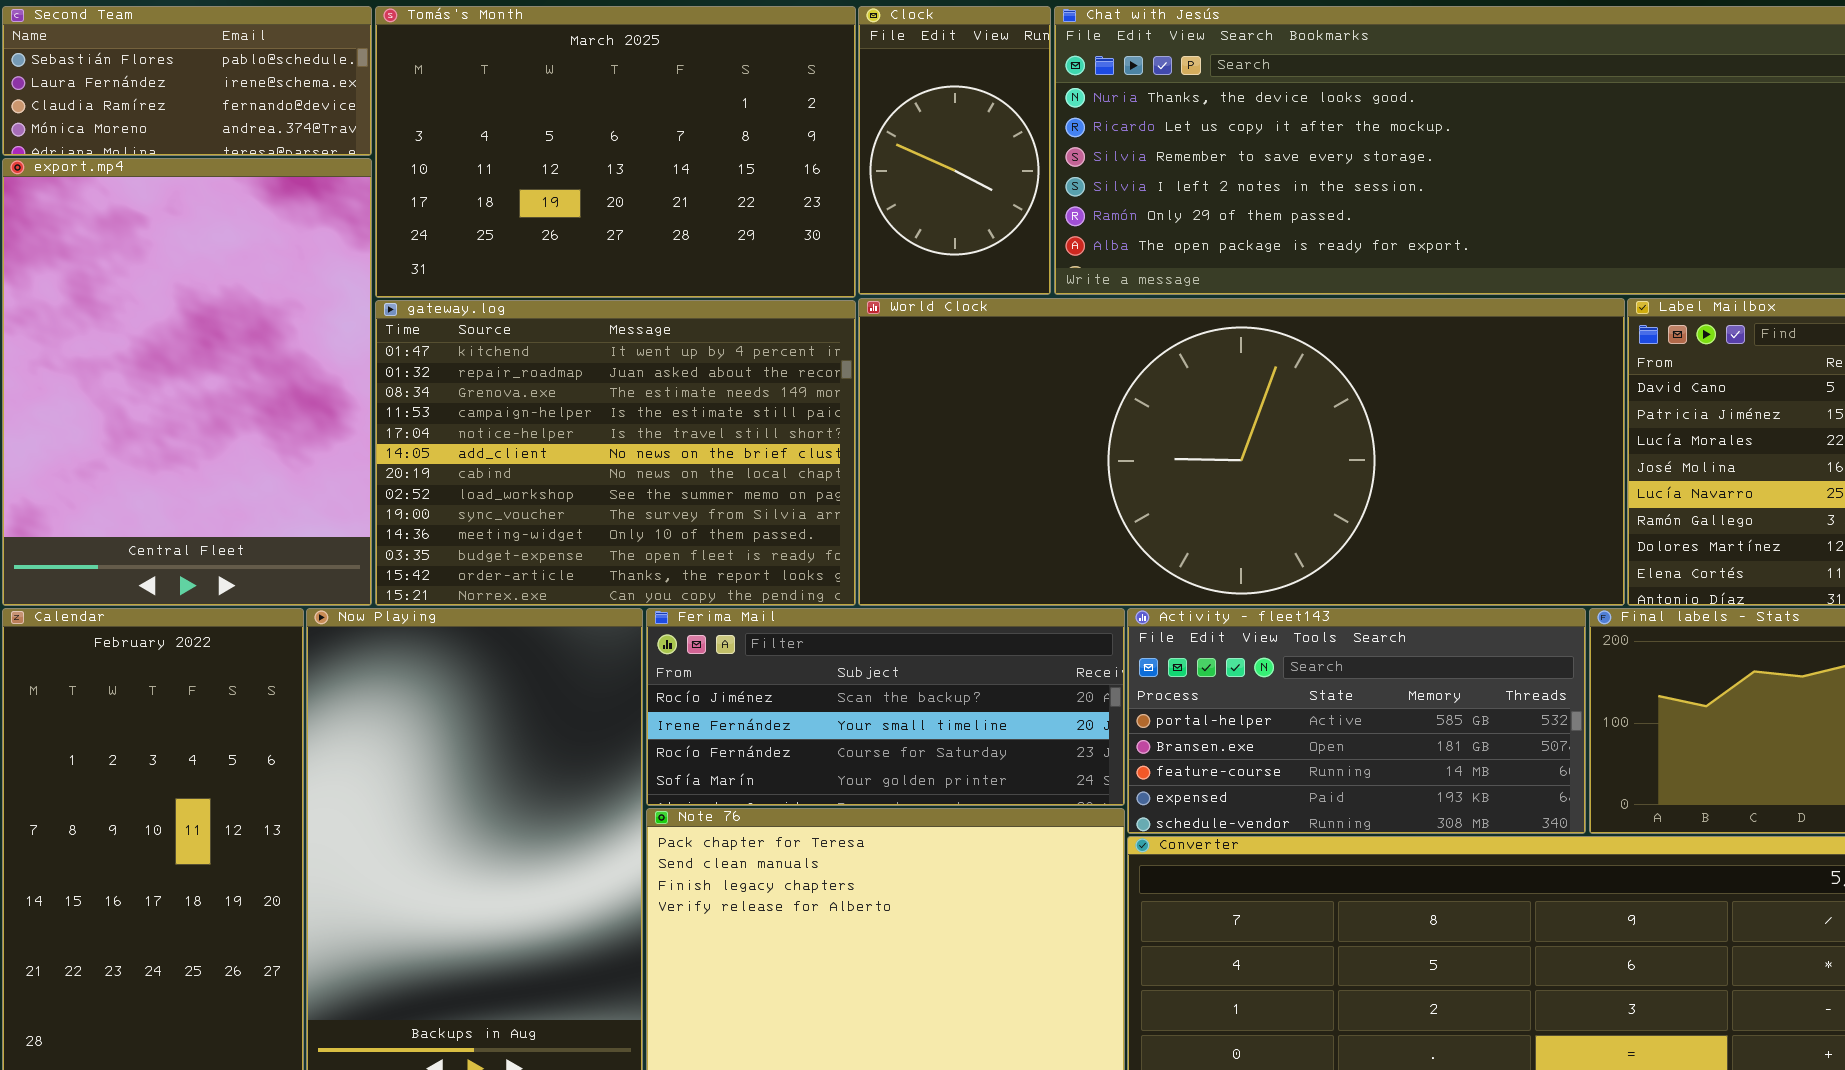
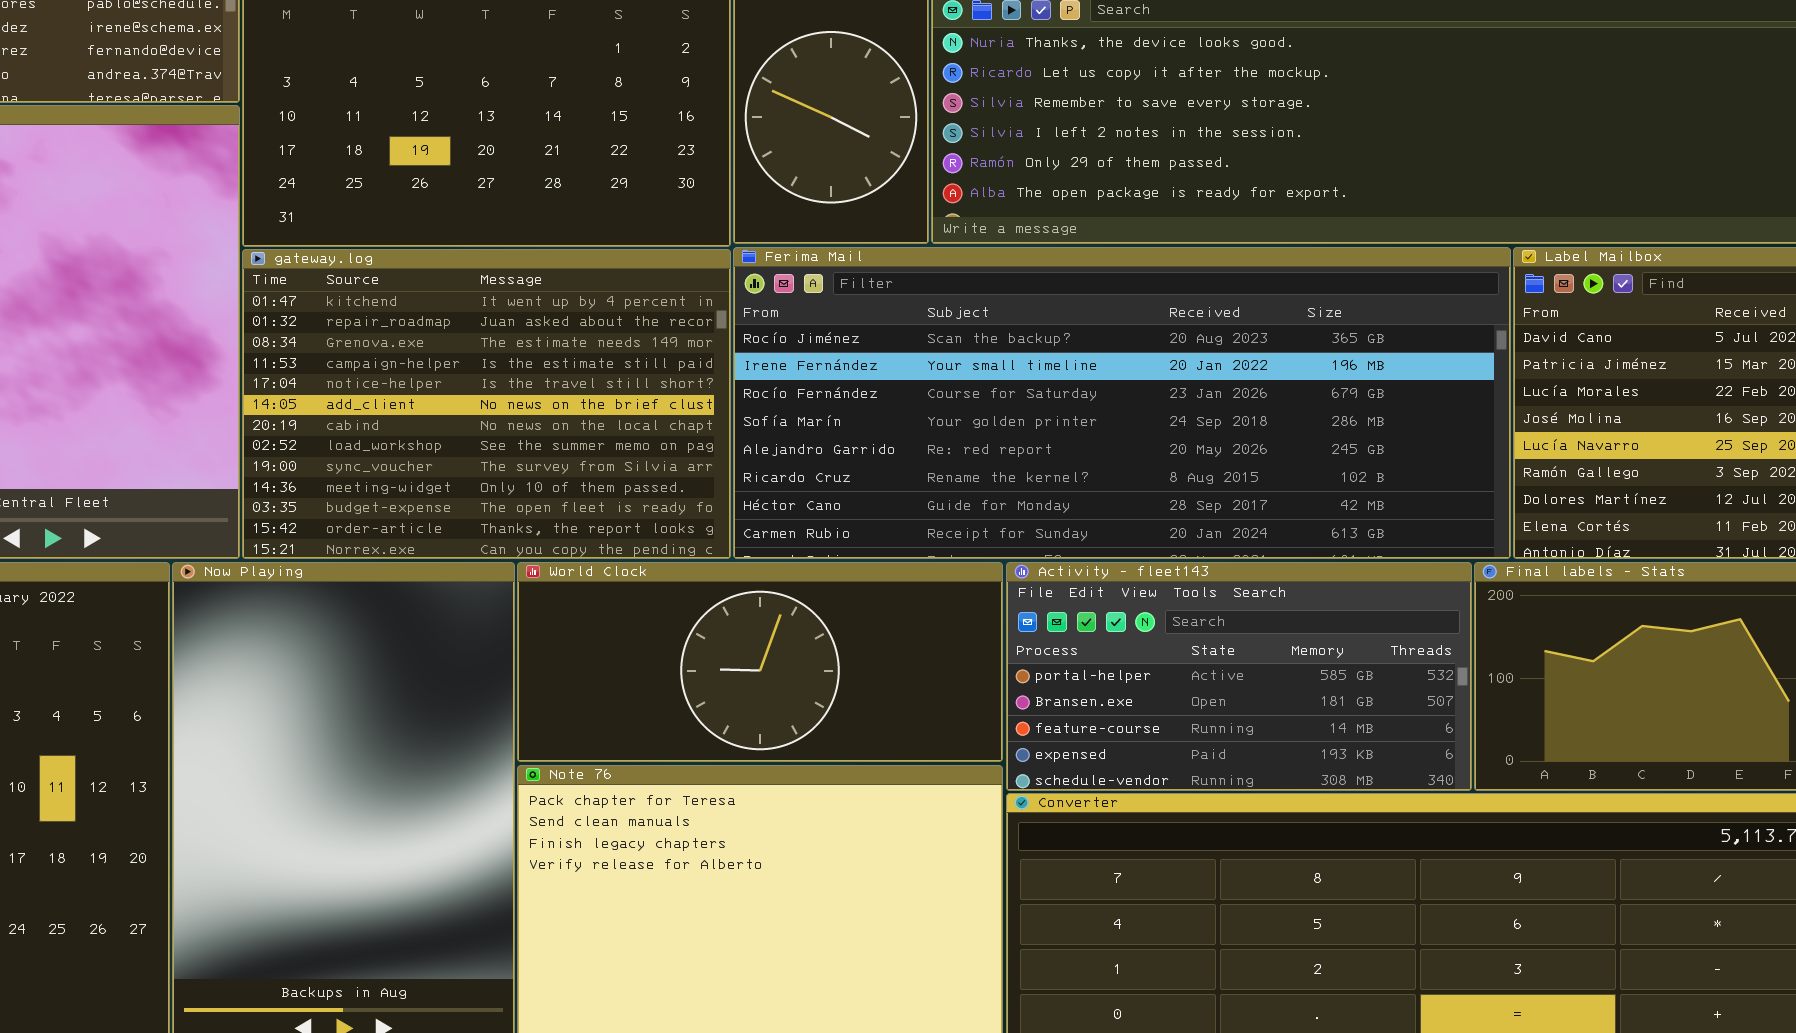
World Clock: [858,298,1625,606] -> [517,562,1003,762], moved, resized
Ferima Mail: [646,608,1125,806] -> [733,247,1511,559], moved, resized

